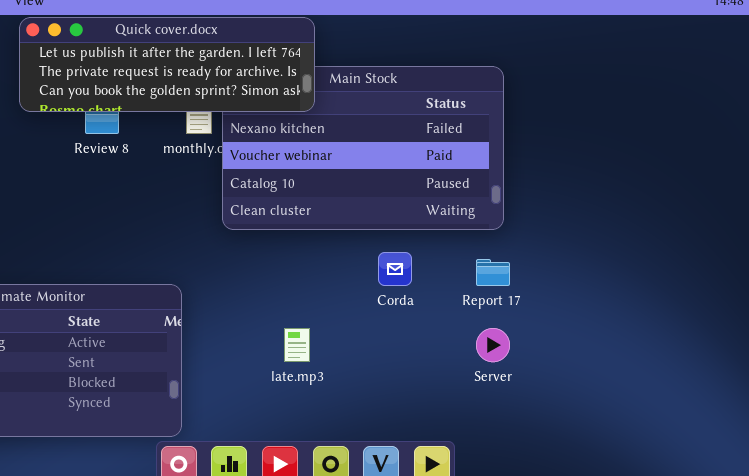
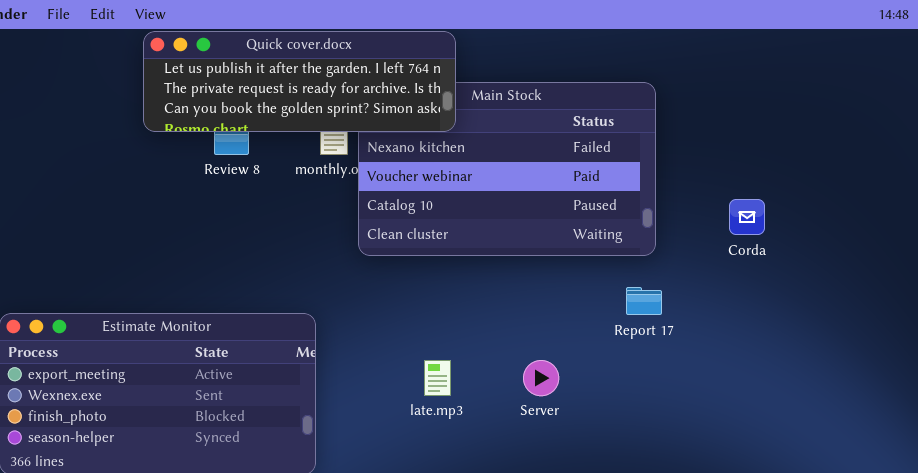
Corda: [378,252,412,286] -> [729,199,765,235], moved
Server: [476,328,510,362] -> [523,360,559,396], moved

